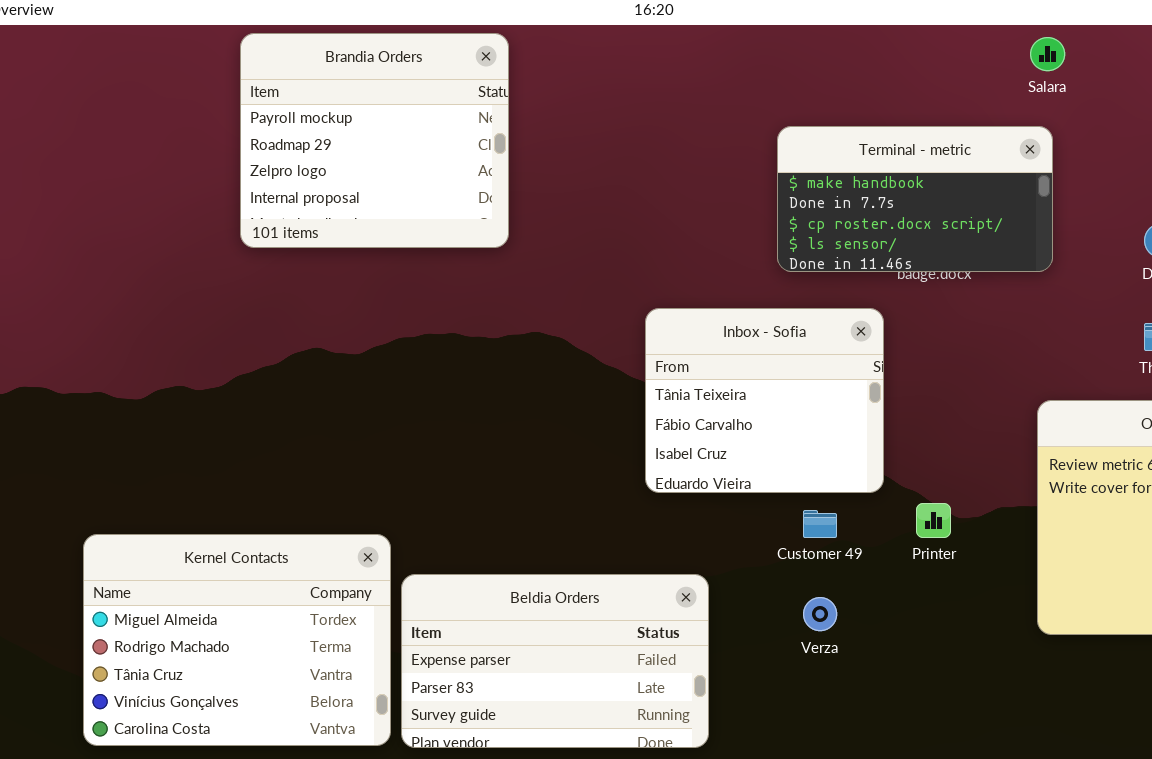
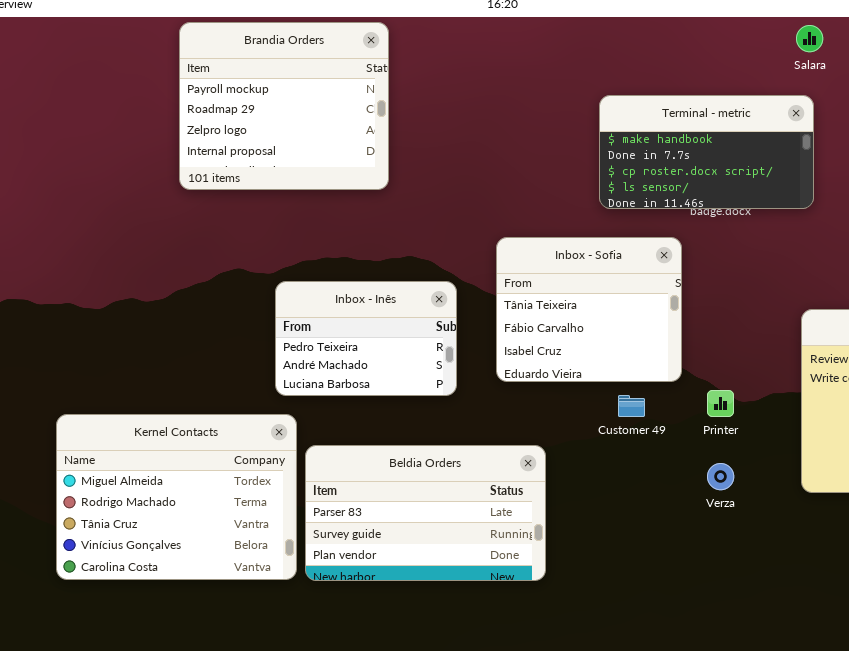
Inbox - Inês: none -> [275,281,457,396], opened
Beldia Orders: [401,574,709,748] -> [305,445,546,581], scrolled down 1 row
Verza: [803,597,837,631] -> [707,463,734,490], moved

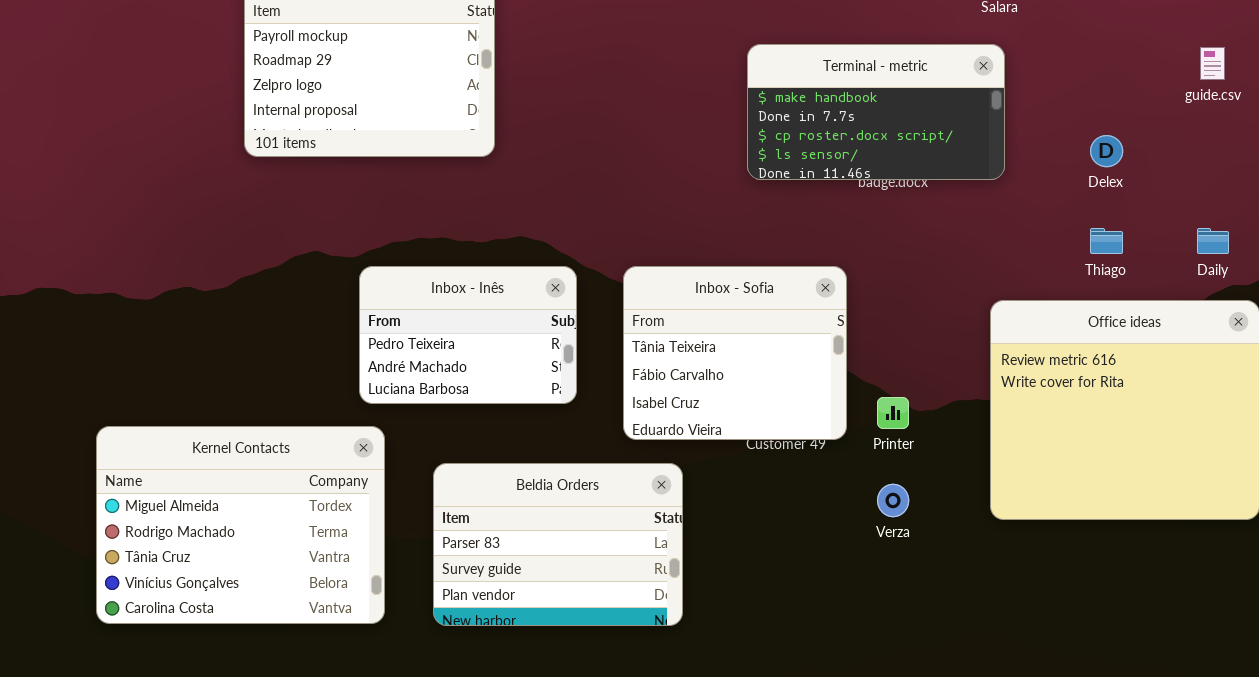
Inbox - Sofia: [496,237,682,382] -> [623,266,847,440], moved
Beldia Orders: [305,445,546,581] -> [433,463,683,626], resized

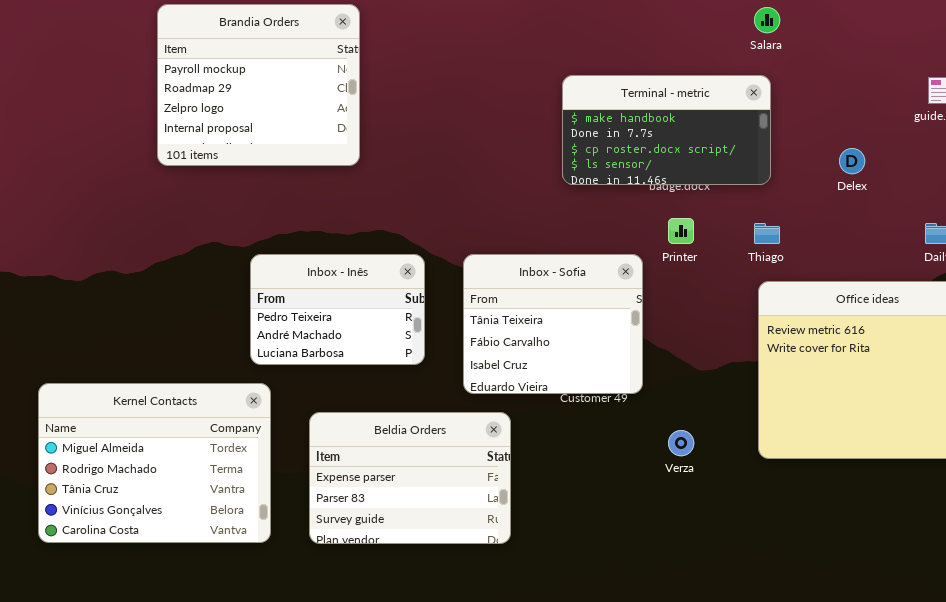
Thiago: [1090,228,1123,254] -> [754,223,780,244], moved
Printer: [877,397,909,429] -> [668,218,694,244], moved
Beldia Orders: [433,463,683,626] -> [309,412,511,544], scrolled up 1 row

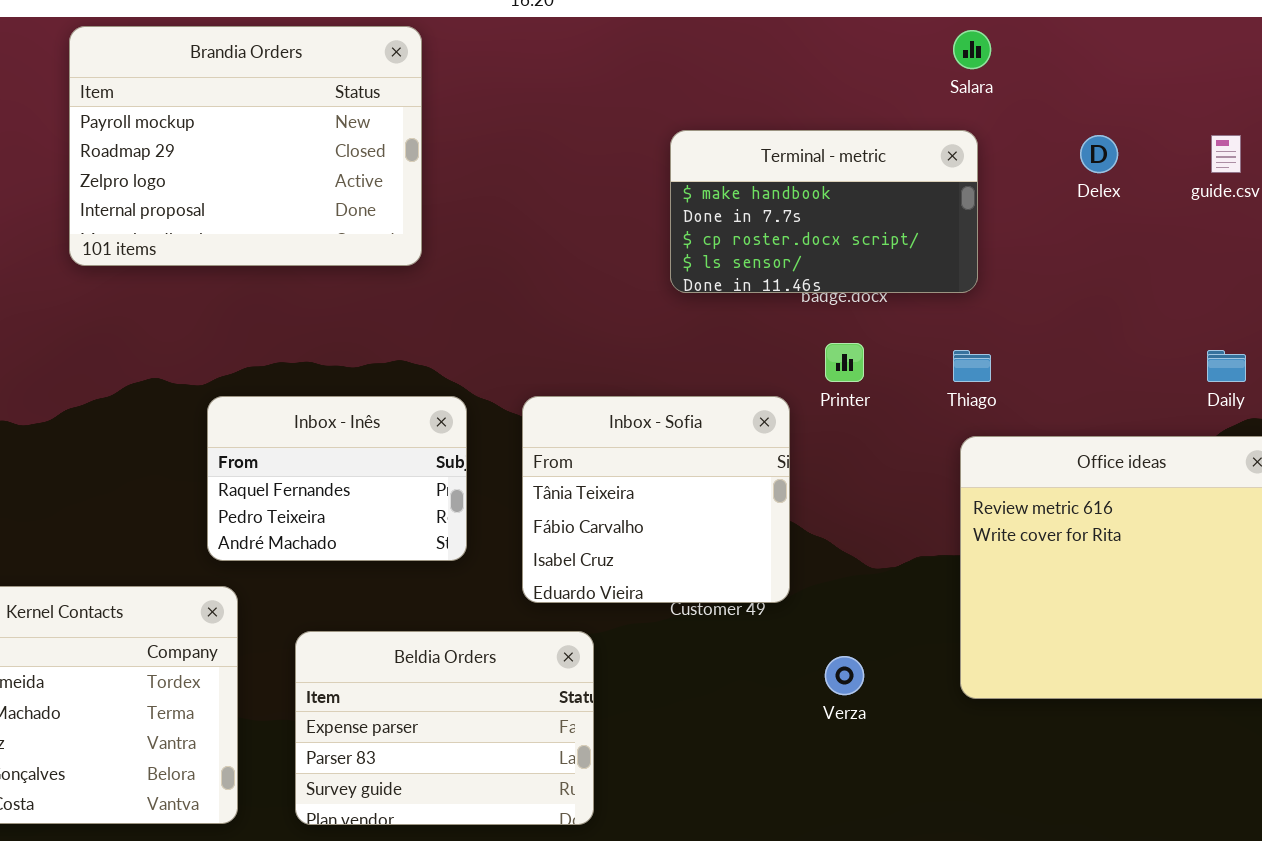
Brandia Orders: [157,4,360,166] -> [69,26,422,266], resized
Delex: [839,148,865,174] -> [1080,135,1118,173], moved
Inbox - Inês: [250,254,425,365] -> [207,396,467,561], scrolled up 1 row

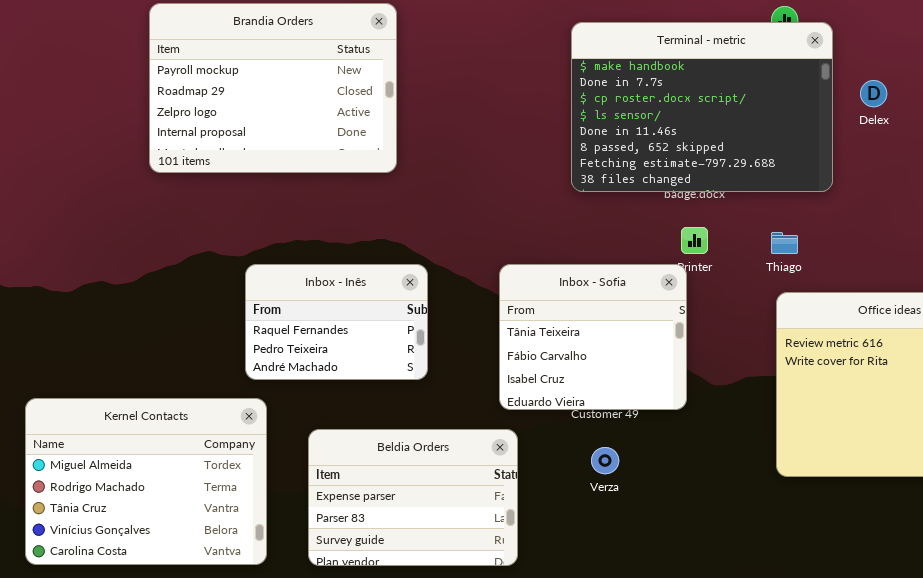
Terminal - metric: [670,130,978,293] -> [571,22,833,192], resized
Inbox - Sofia: [522,396,790,603] -> [499,264,687,410], moved
Verza: [825,656,864,695] -> [591,447,619,474], moved

